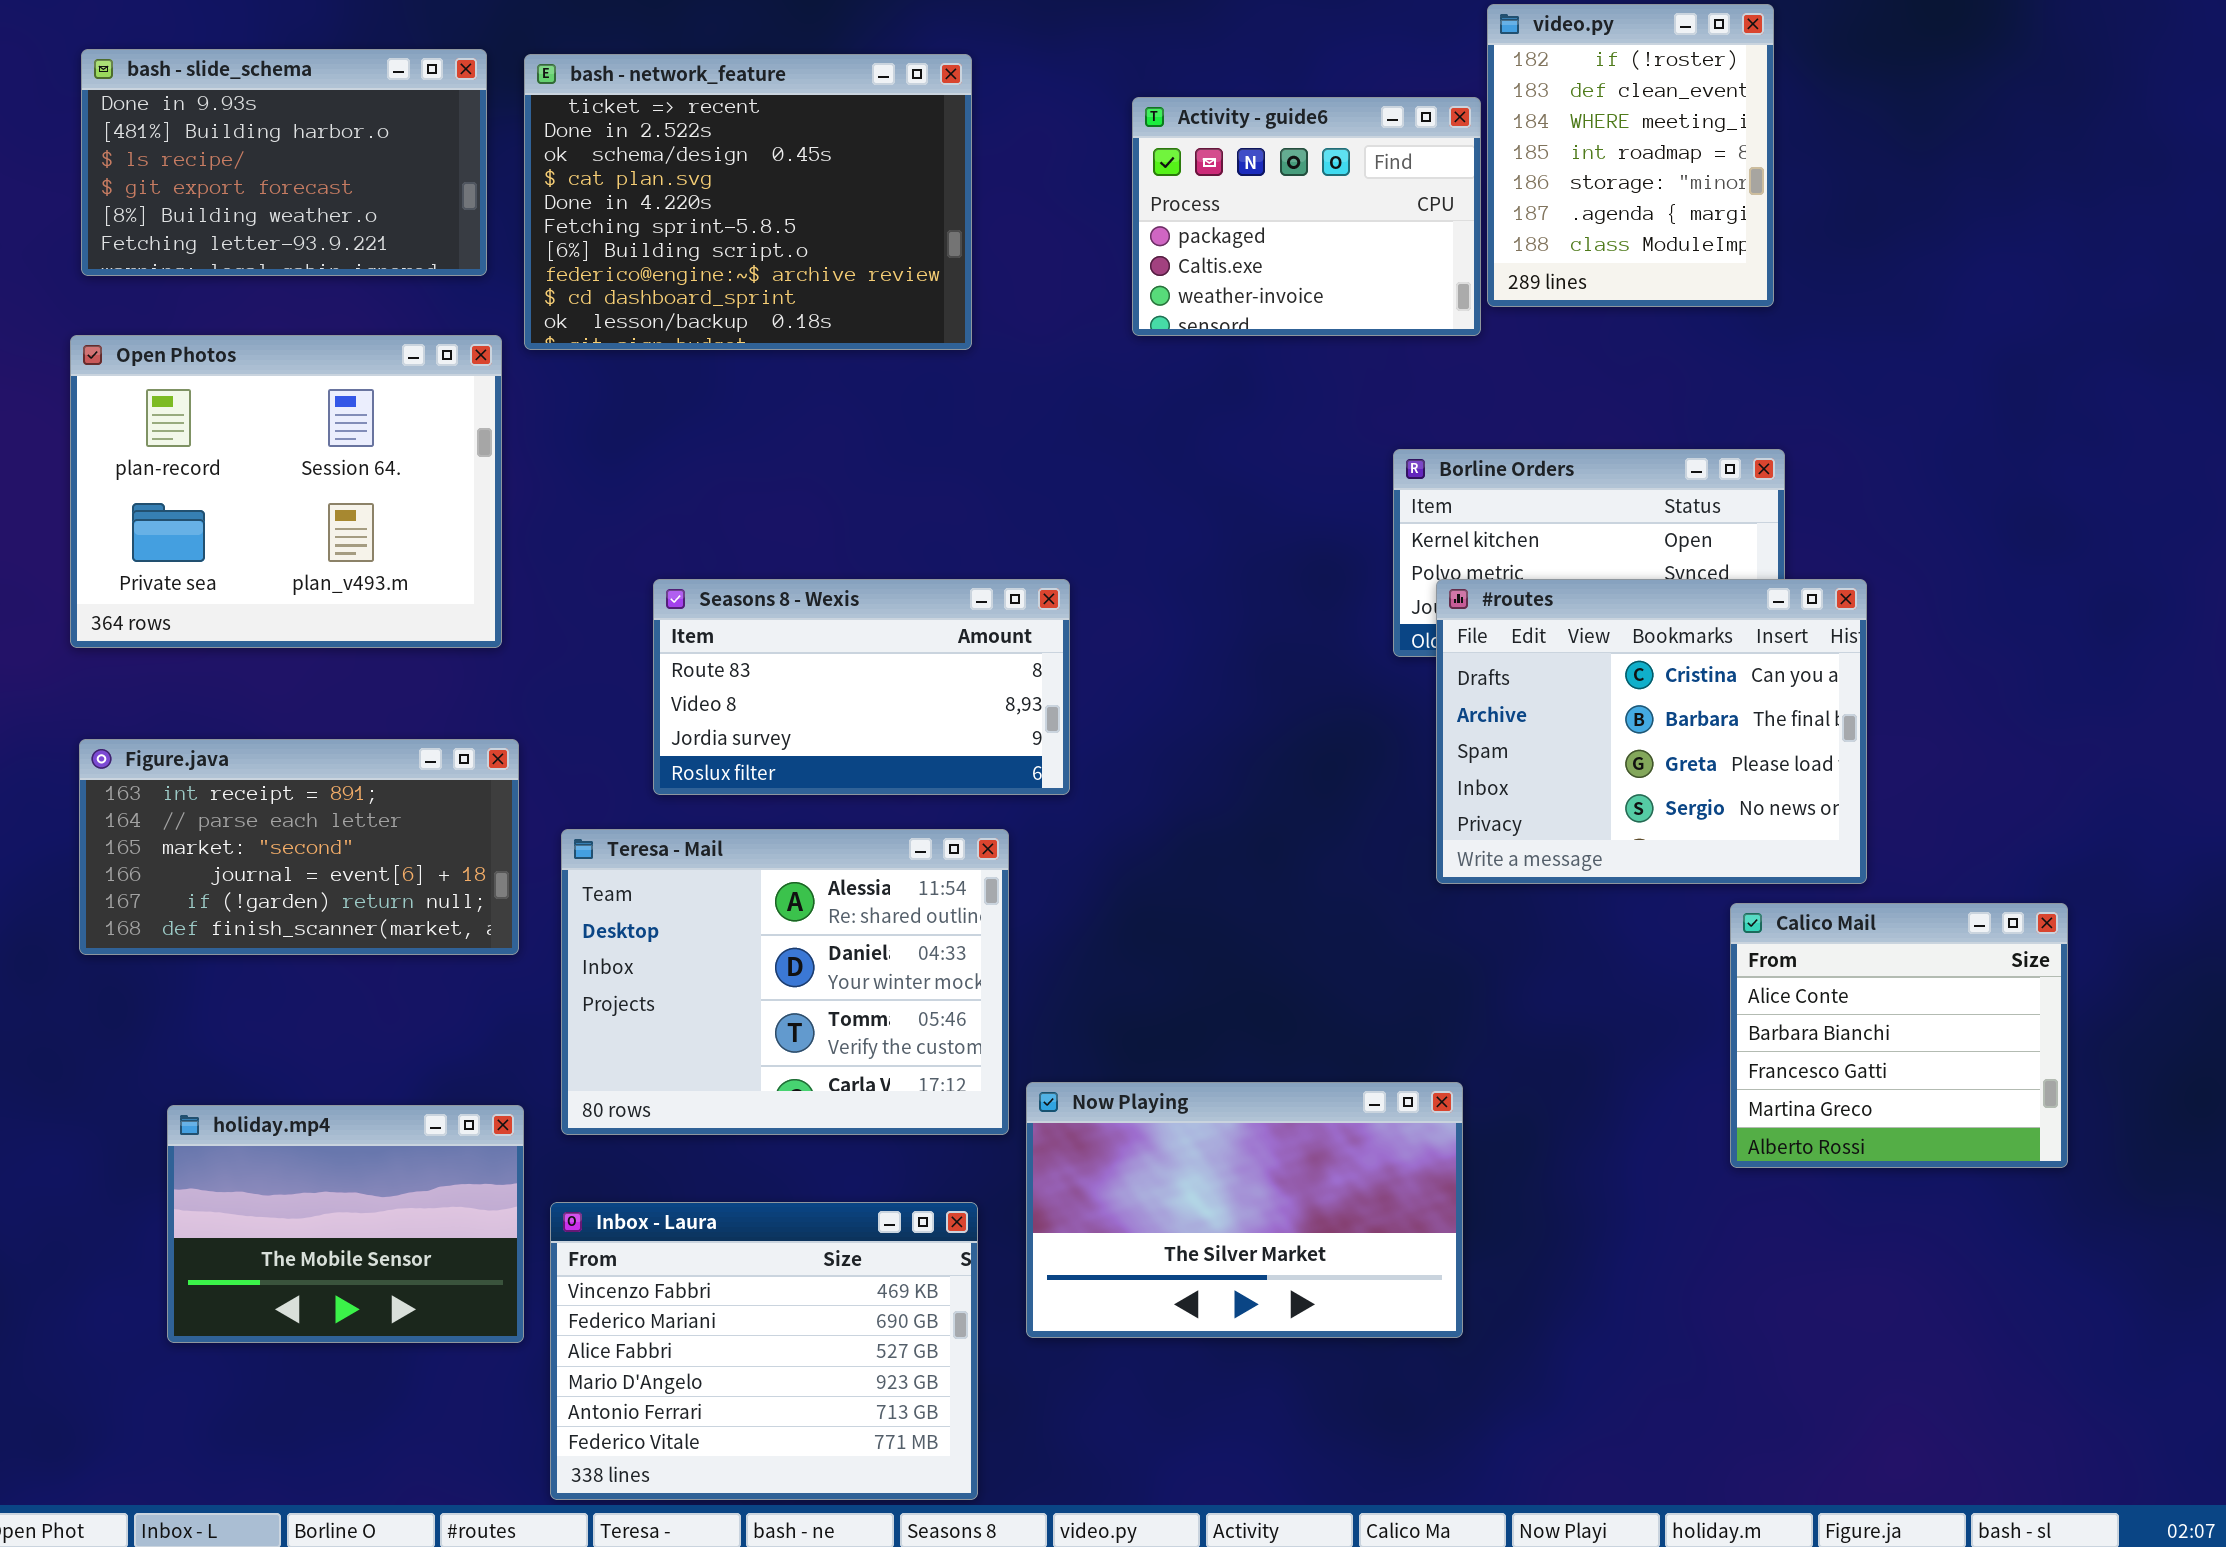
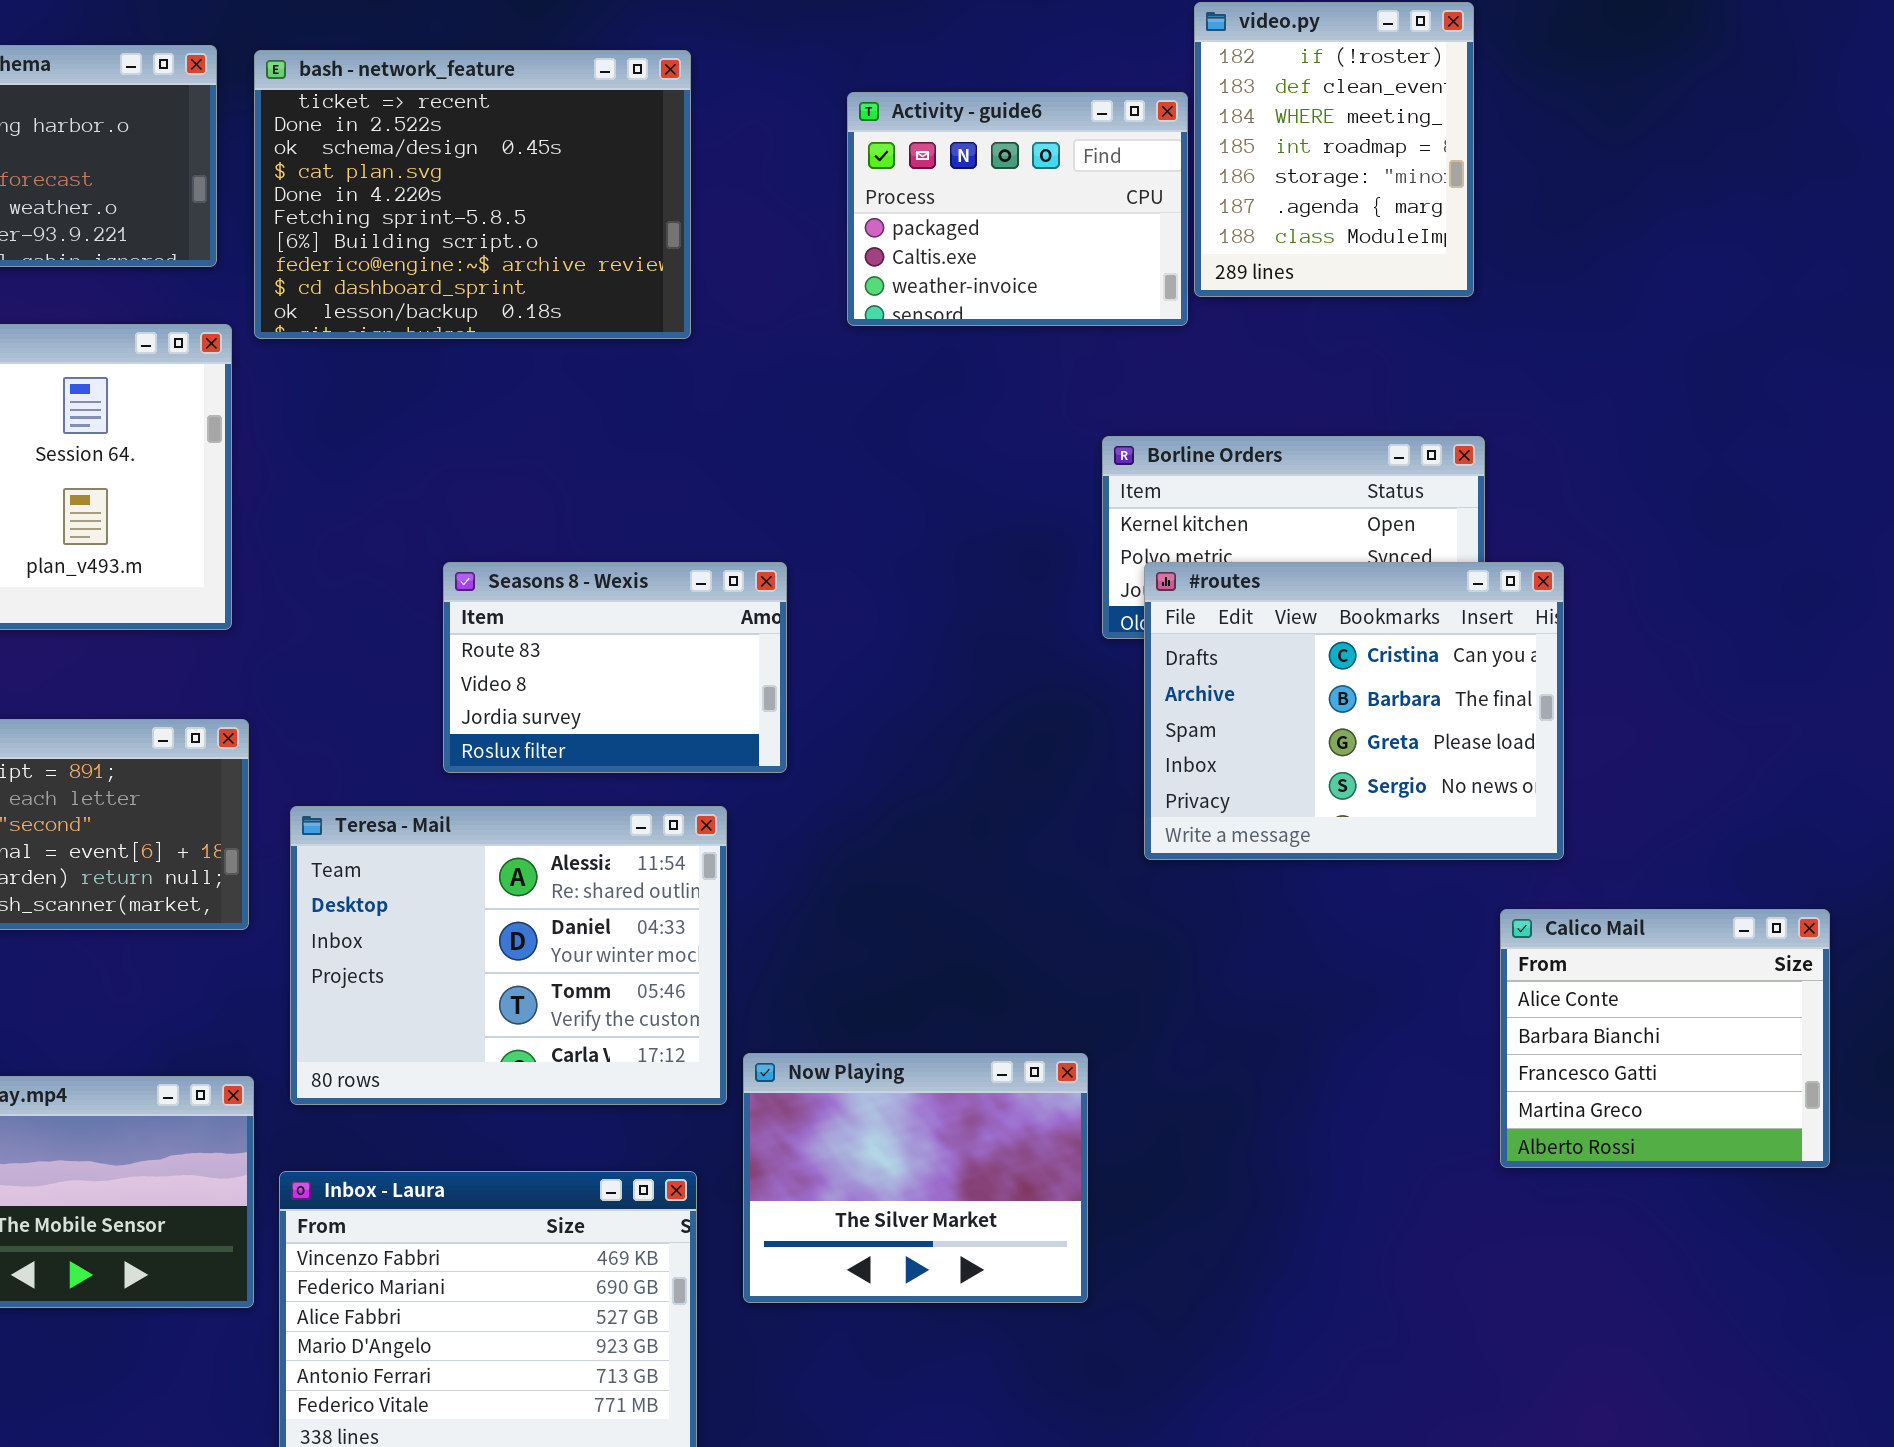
Seasons 8 - Wexis: [653,579,1070,795] -> [443,562,787,773], resized
Calico Mail: [1730,903,2068,1168] -> [1500,909,1830,1168], moved
Now Playing: [1026,1082,1463,1338] -> [743,1053,1088,1303], resized

